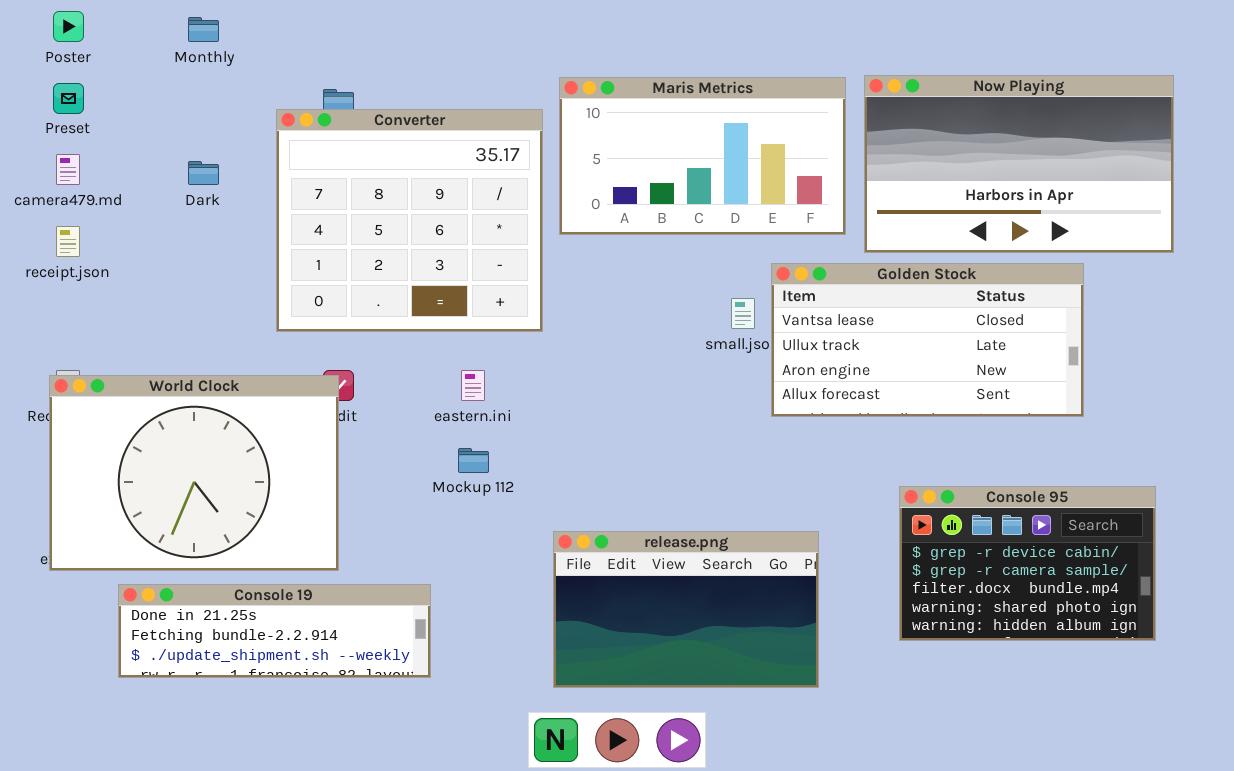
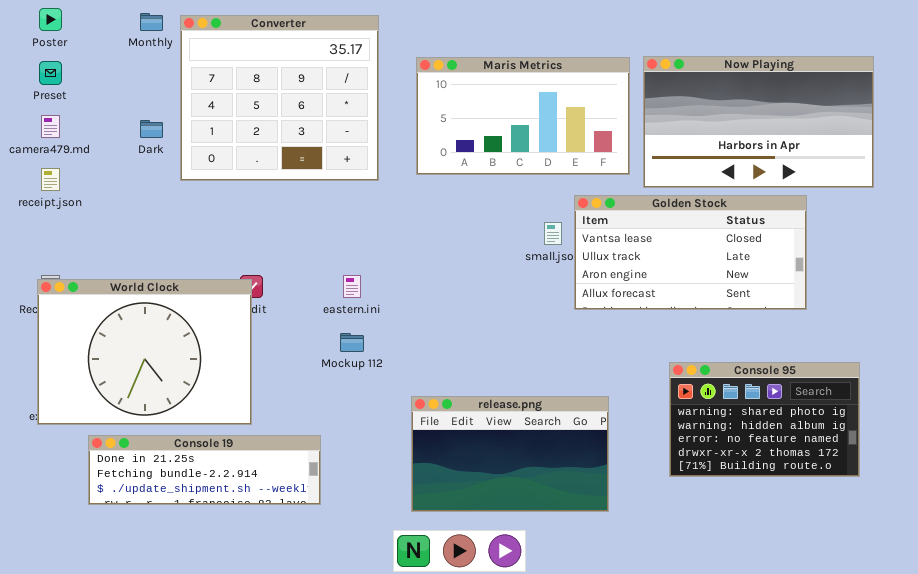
Converter: [276,109,543,332] -> [180,15,379,181], moved
Console 95: [899,486,1156,641] -> [669,362,860,477], scrolled down 3 rows

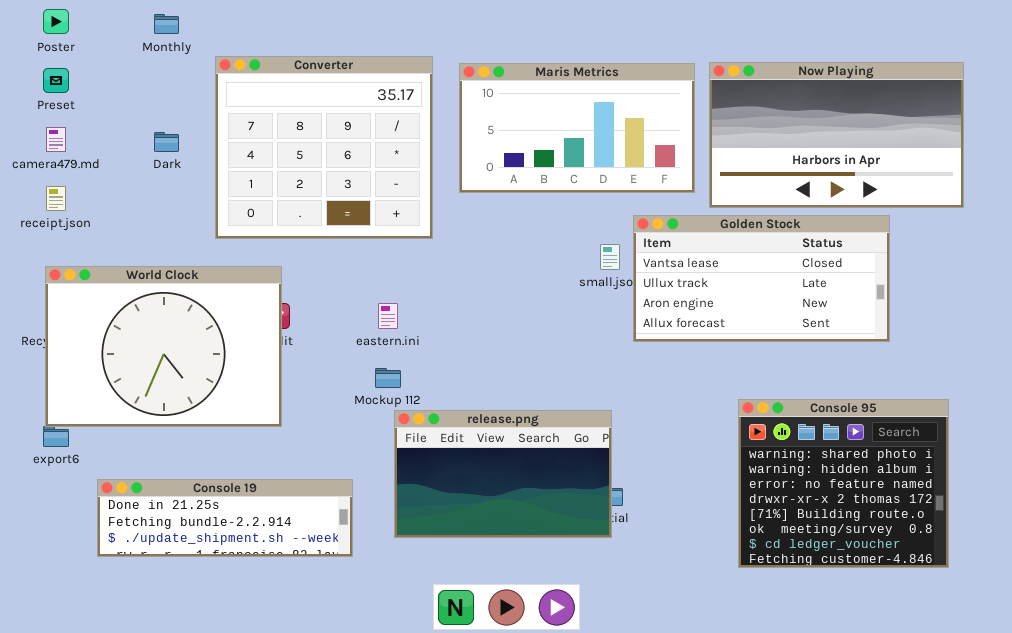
Converter: [180,15,379,181] -> [215,56,433,239], moved
World Clock: [37,279,252,425] -> [45,266,282,427], moved
Console 95: [669,362,860,477] -> [738,399,949,568], resized
release.png: [411,396,609,512] -> [394,410,612,538], moved

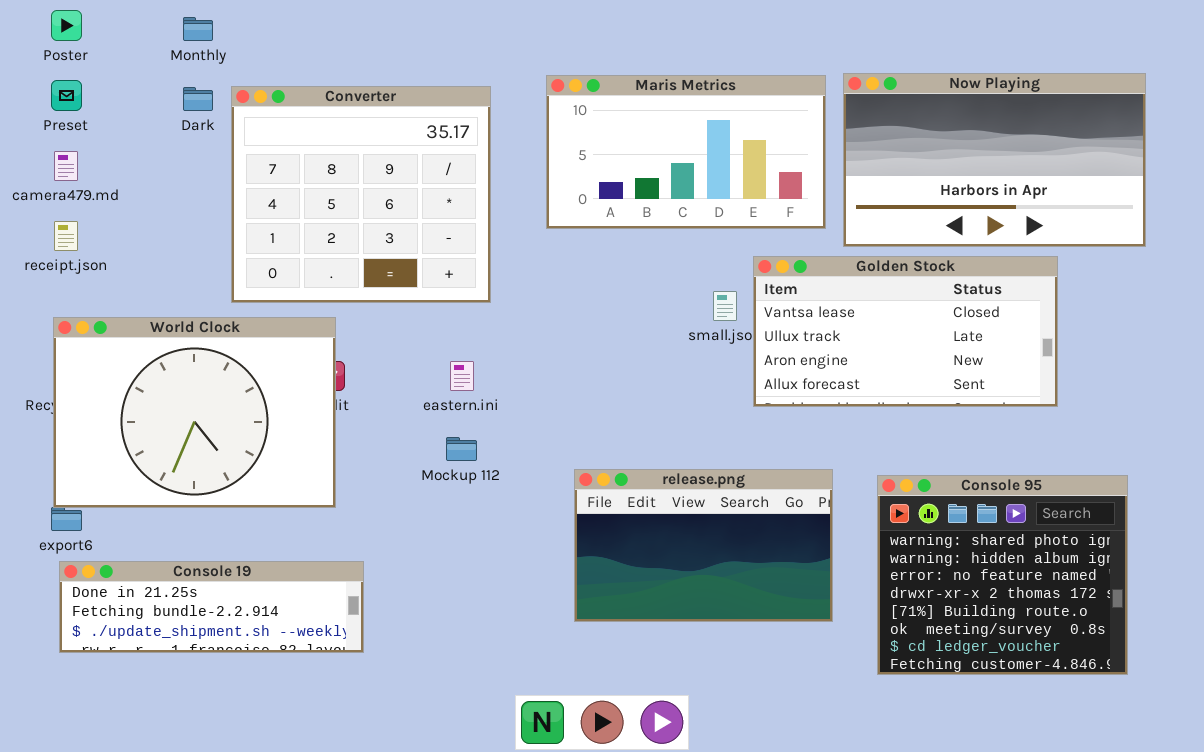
Converter: [215,56,433,239] -> [231,86,491,303], moved
Dark: [154,132,179,152] -> [183,87,213,111], moved
release.png: [394,410,612,538] -> [574,469,833,622], moved
Console 19: [97,479,353,557] -> [59,561,364,653], moved

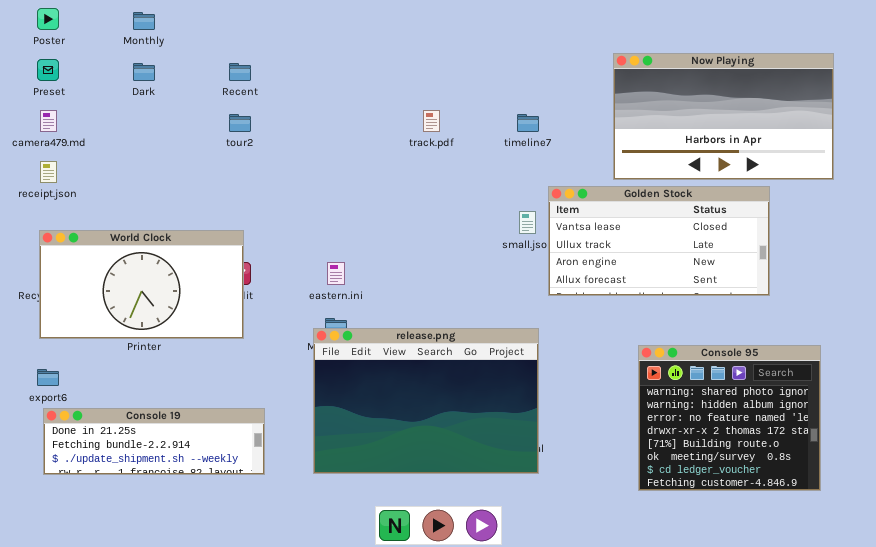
Maris Metrics: [546,75,826,229] -> none, closed
Converter: [231,86,491,303] -> none, closed
World Clock: [53,317,336,508] -> [39,230,244,339], resized
release.png: [574,469,833,622] -> [313,328,539,474], moved, resized

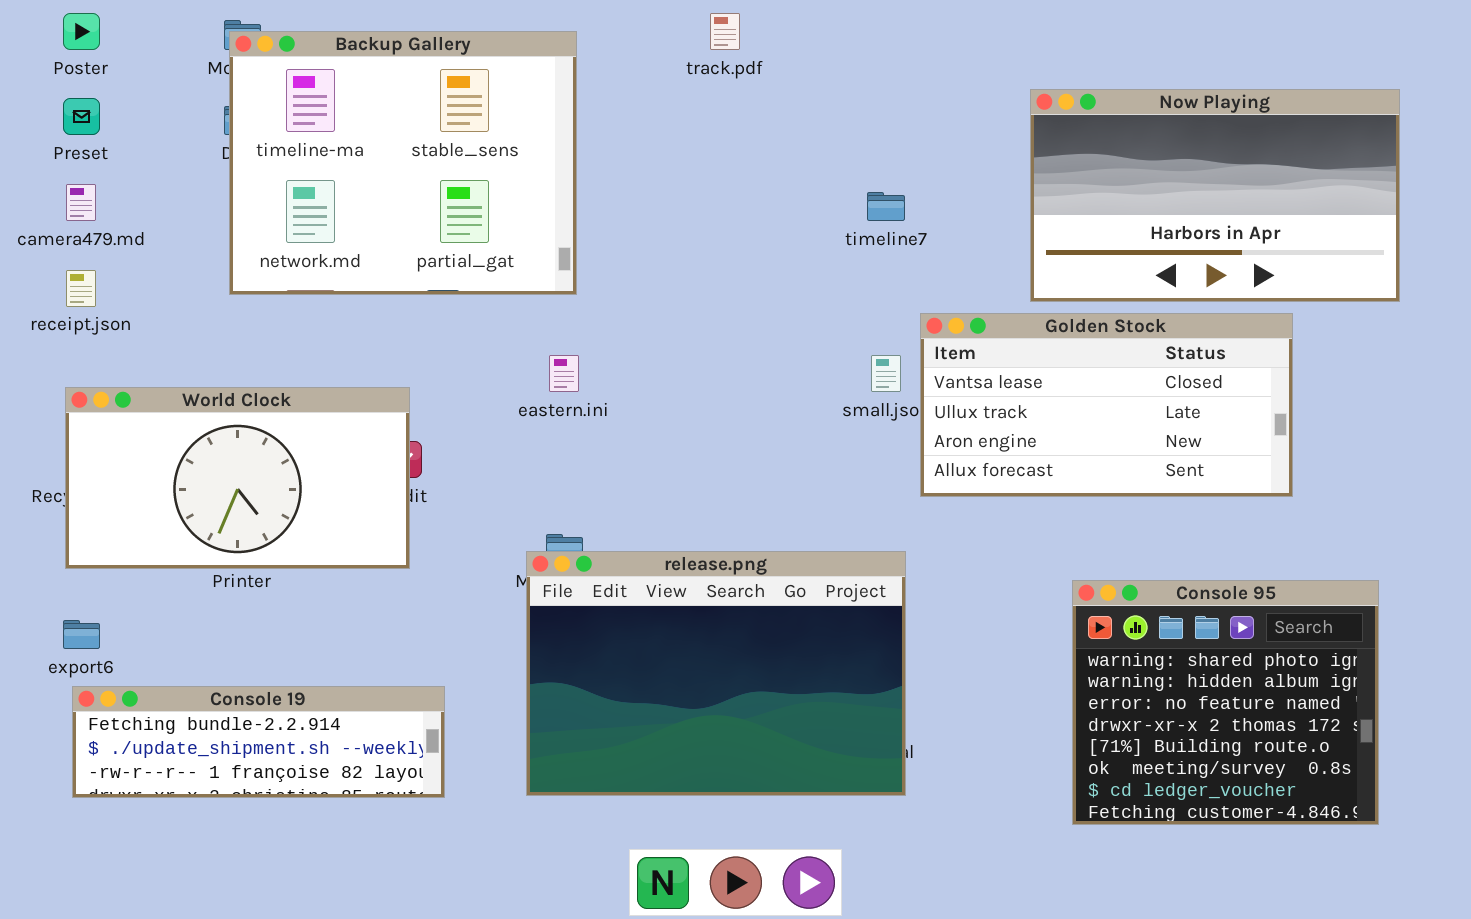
Backup Gallery: none -> [229,31,577,295], opened
track.pdf: [423,110,440,132] -> [710,13,740,50], moved
eastern.ini: [327,262,345,285] -> [549,355,579,392], moved
Console 19: [43,408,265,475] -> [72,686,445,798], scrolled down 1 row

